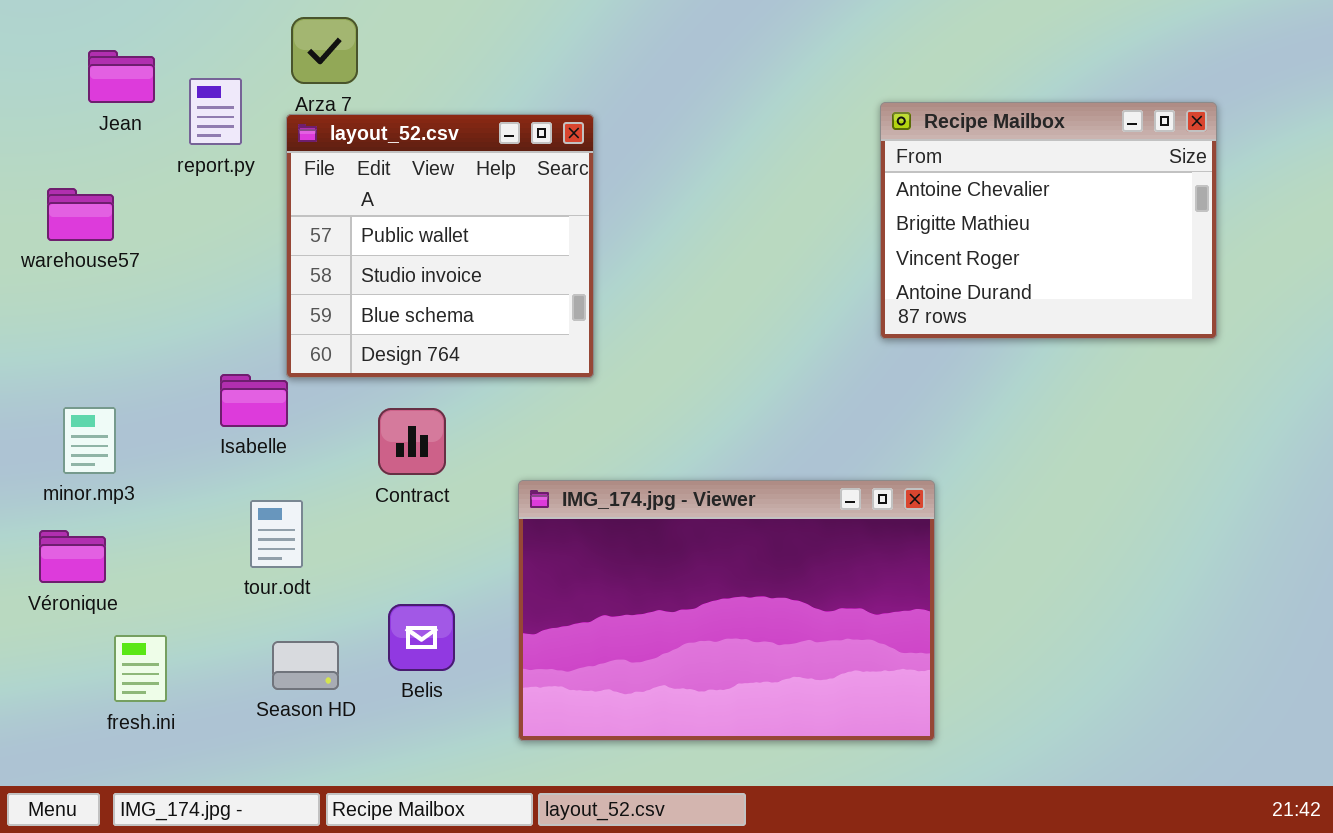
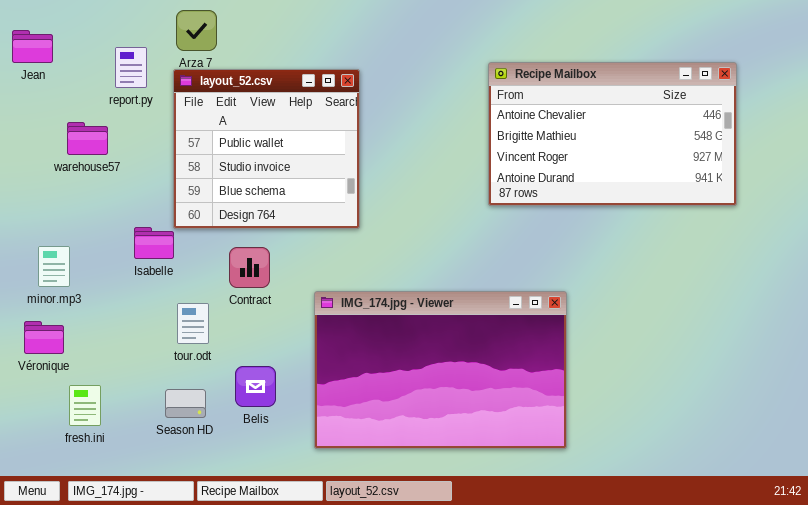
Jean: [88,50,155,103] -> [12,30,53,63], moved
Recipe Mailbox: [880,102,1217,339] -> [488,62,737,206], resized
warehouse57: [47,188,114,241] -> [67,122,108,155], moved
tour.odt: [250,500,303,568] -> [177,303,209,344], moved

